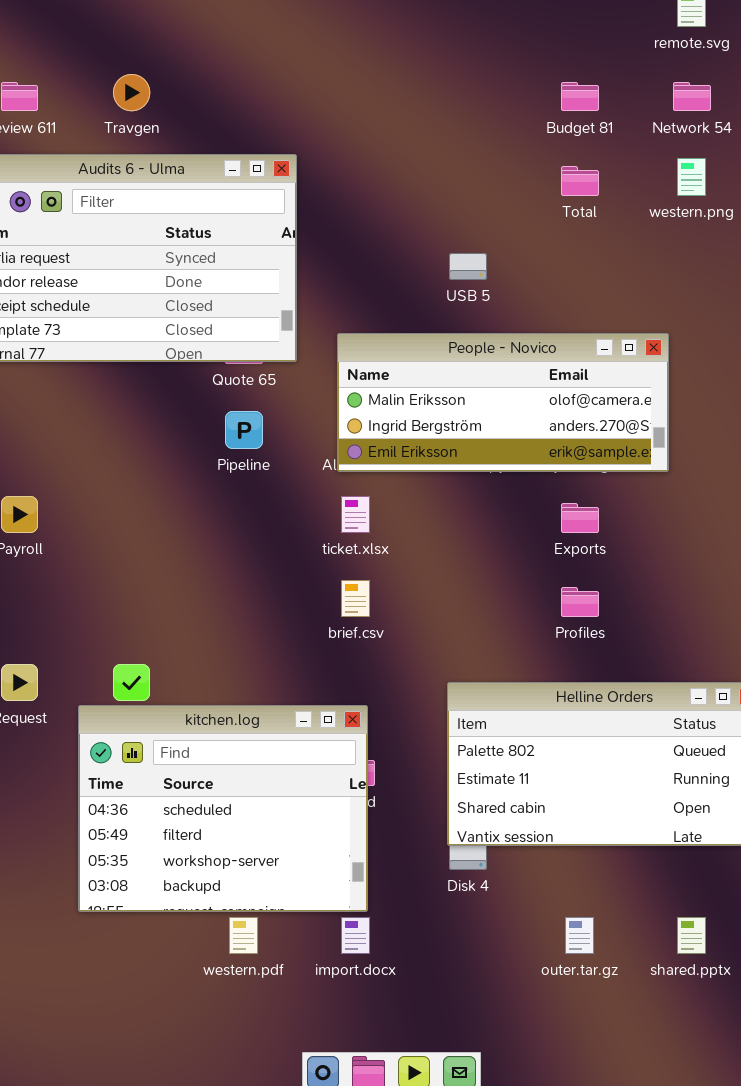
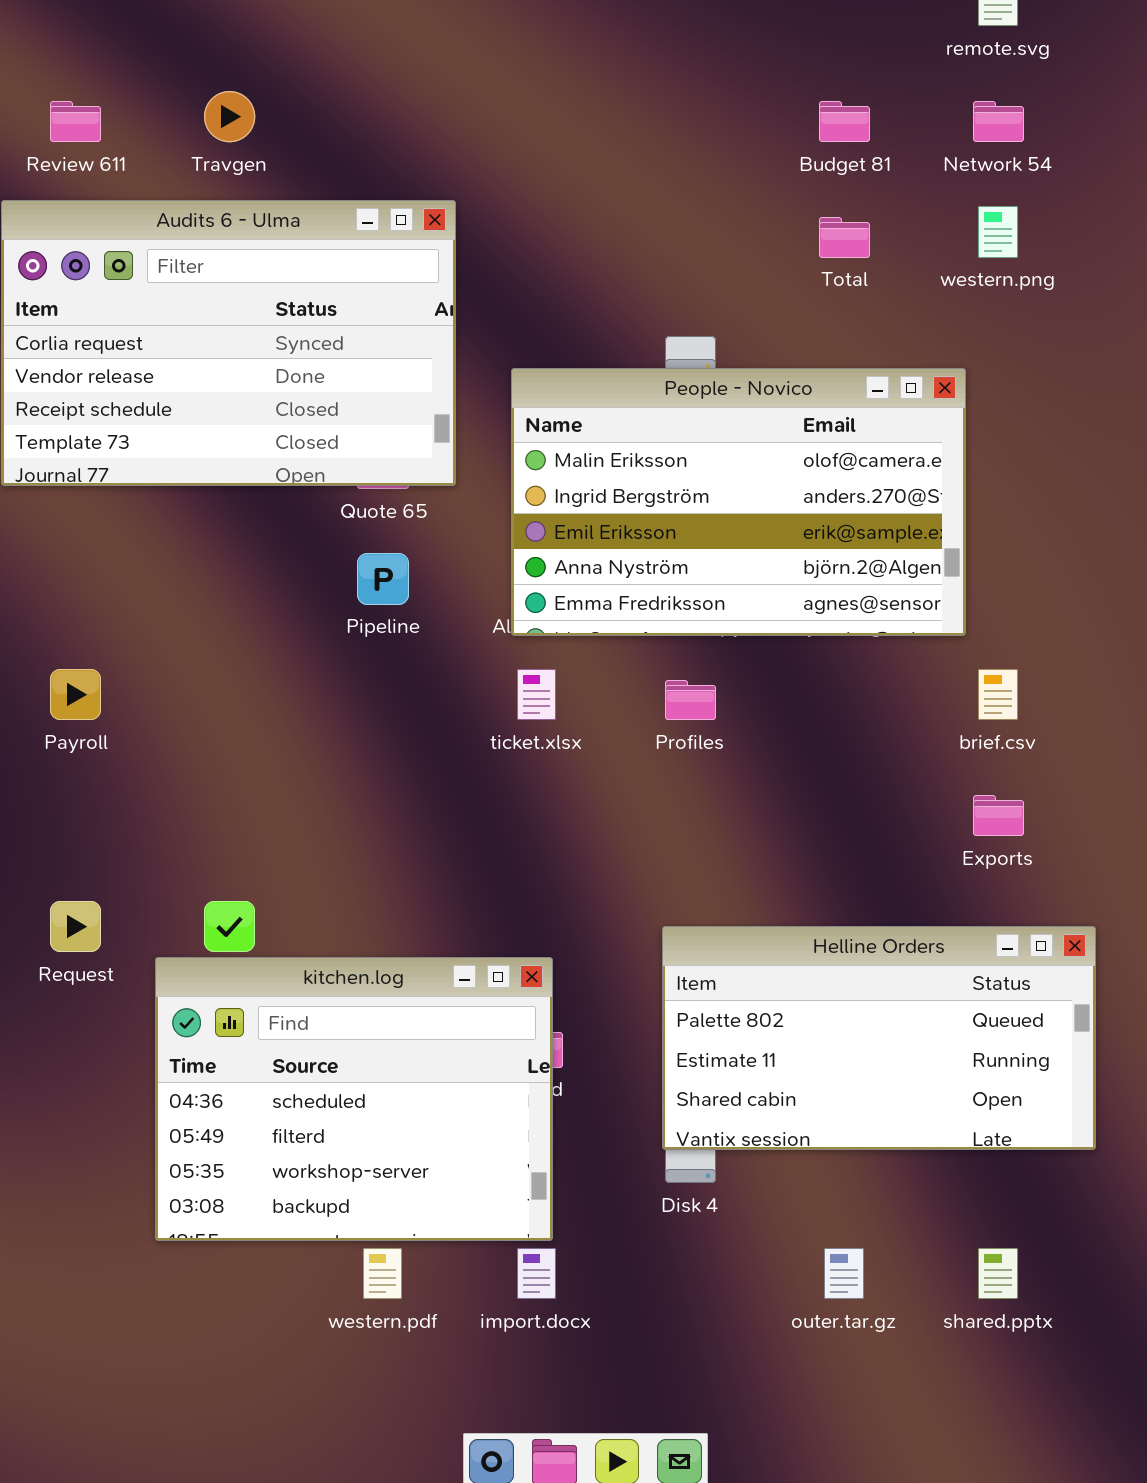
People - Novico: [337,333,669,472] -> [511,368,966,636], resized
Exports: [561,503,599,533] -> [973,795,1024,836], moved
brief.csv: [341,580,370,617] -> [978,669,1018,720], moved
Profiles: [561,587,599,617] -> [665,680,716,720], moved

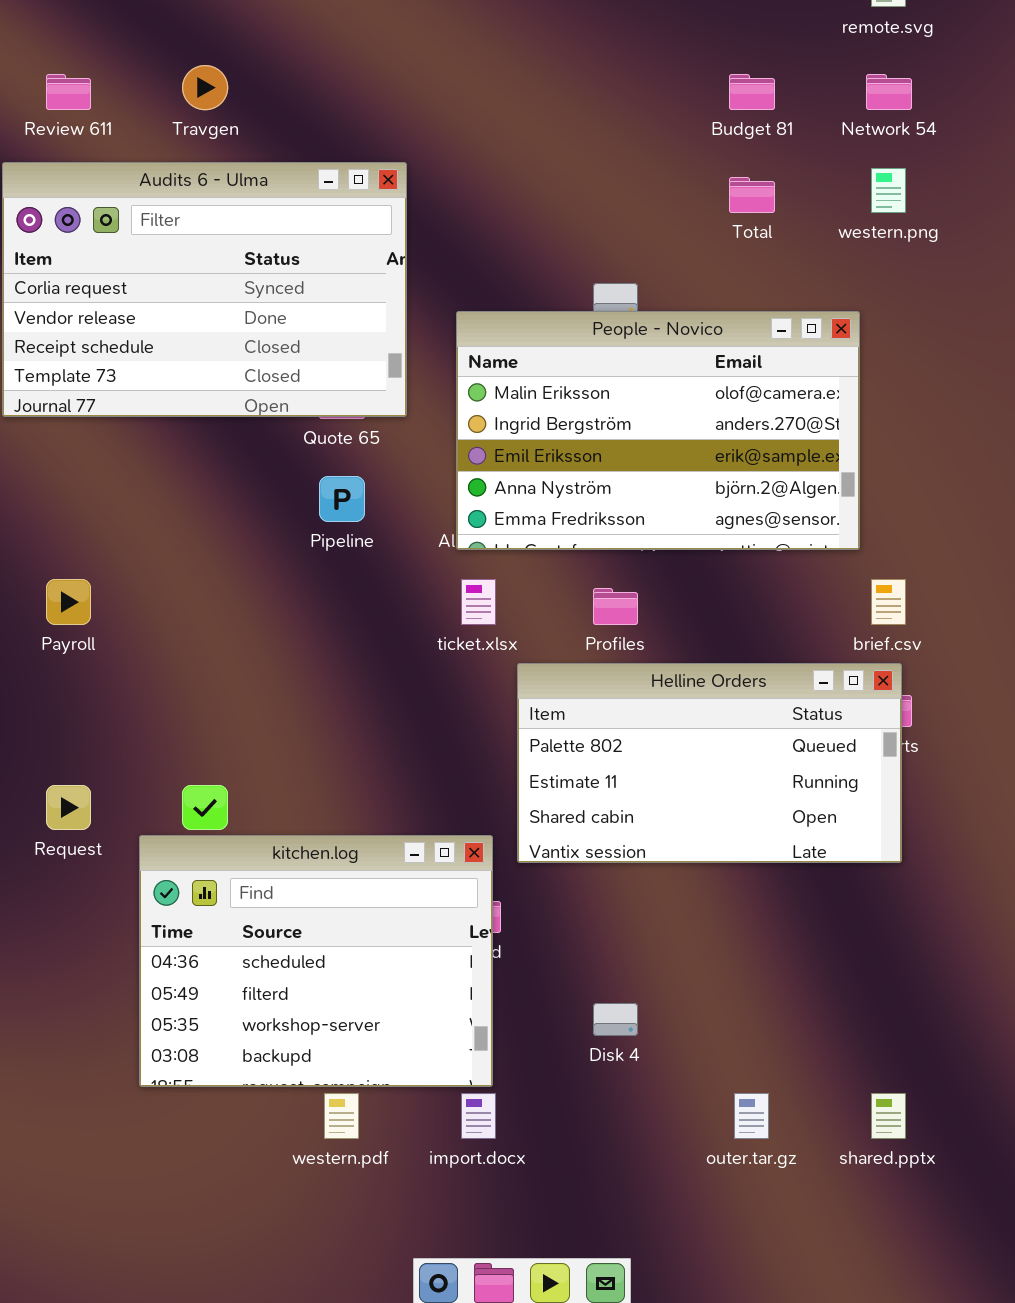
Helline Orders: [662,926,1096,1150] -> [517,663,902,863], moved

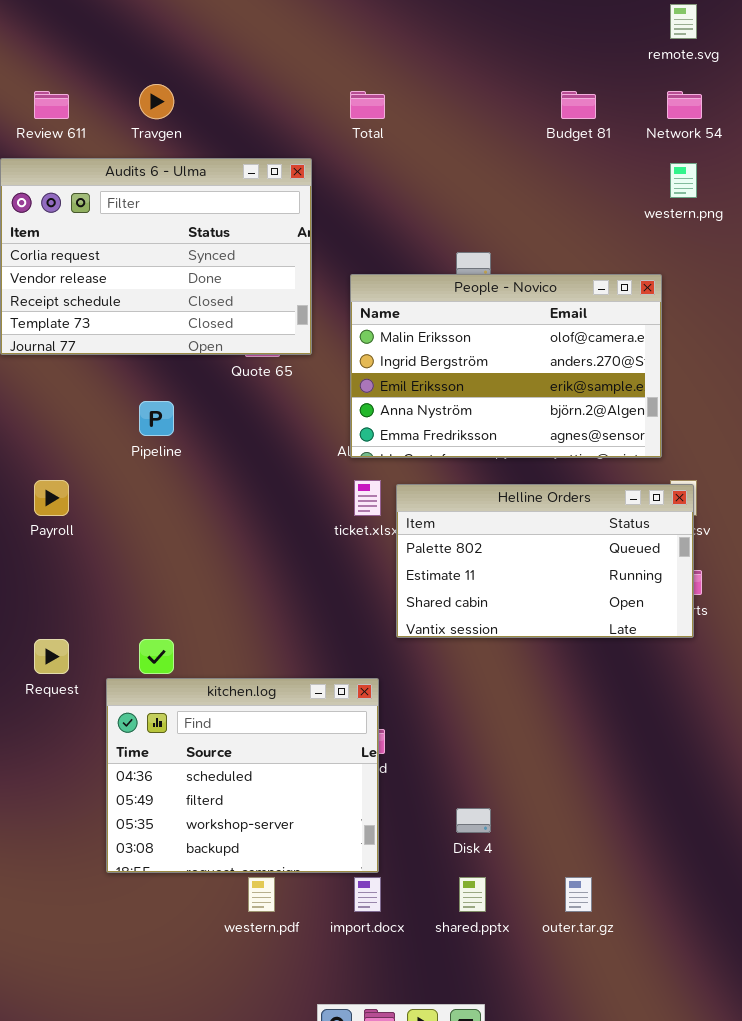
Total: [729,177,775,213] -> [350,91,385,119], moved
Pipeline: [319,476,365,522] -> [139,401,174,436], moved
Helline Orders: [517,663,902,863] -> [396,484,694,638], moved
shared.pptx: [871,1093,906,1139] -> [459,877,486,912], moved

